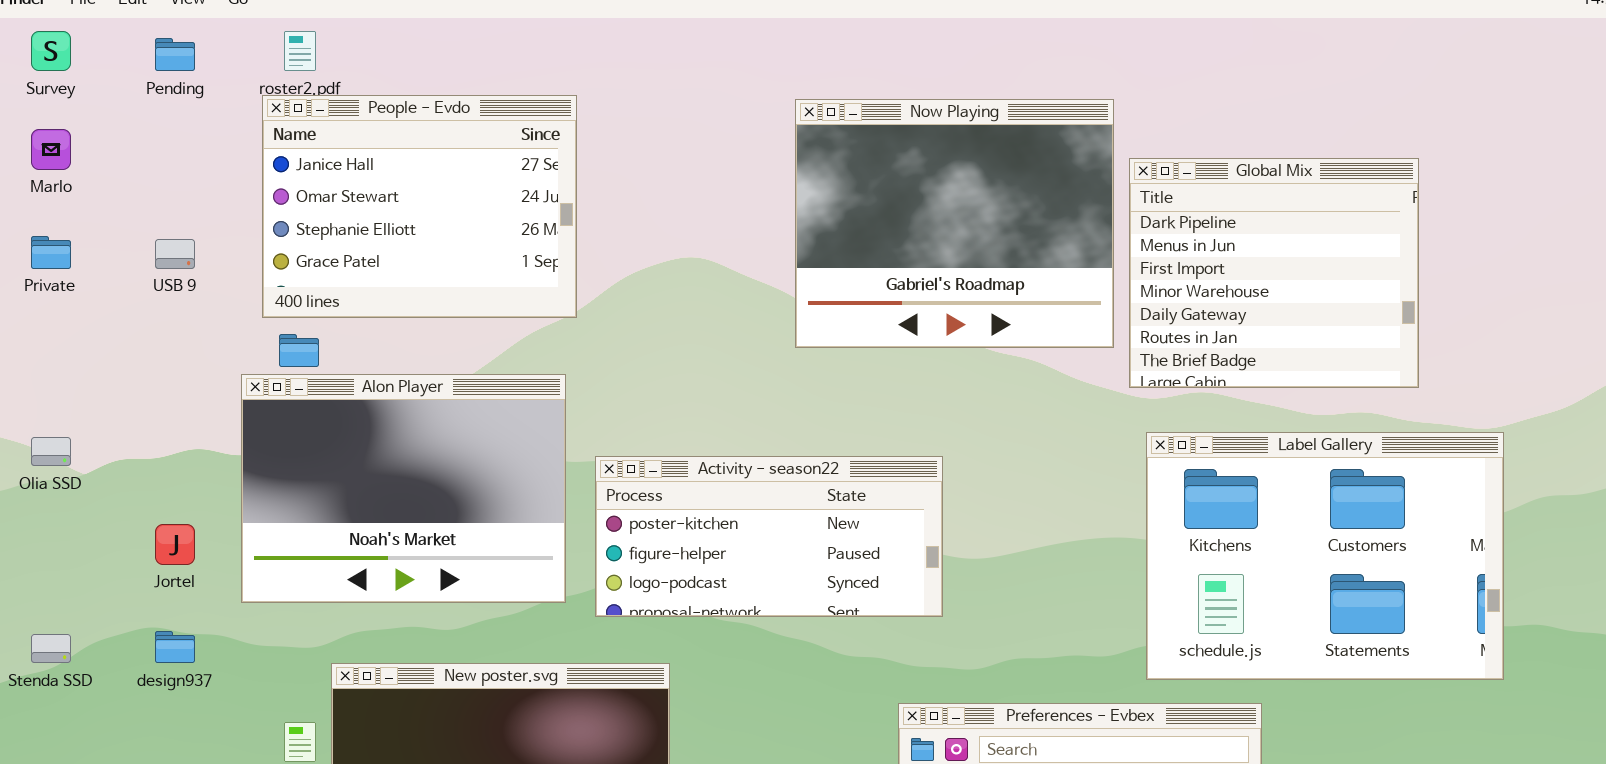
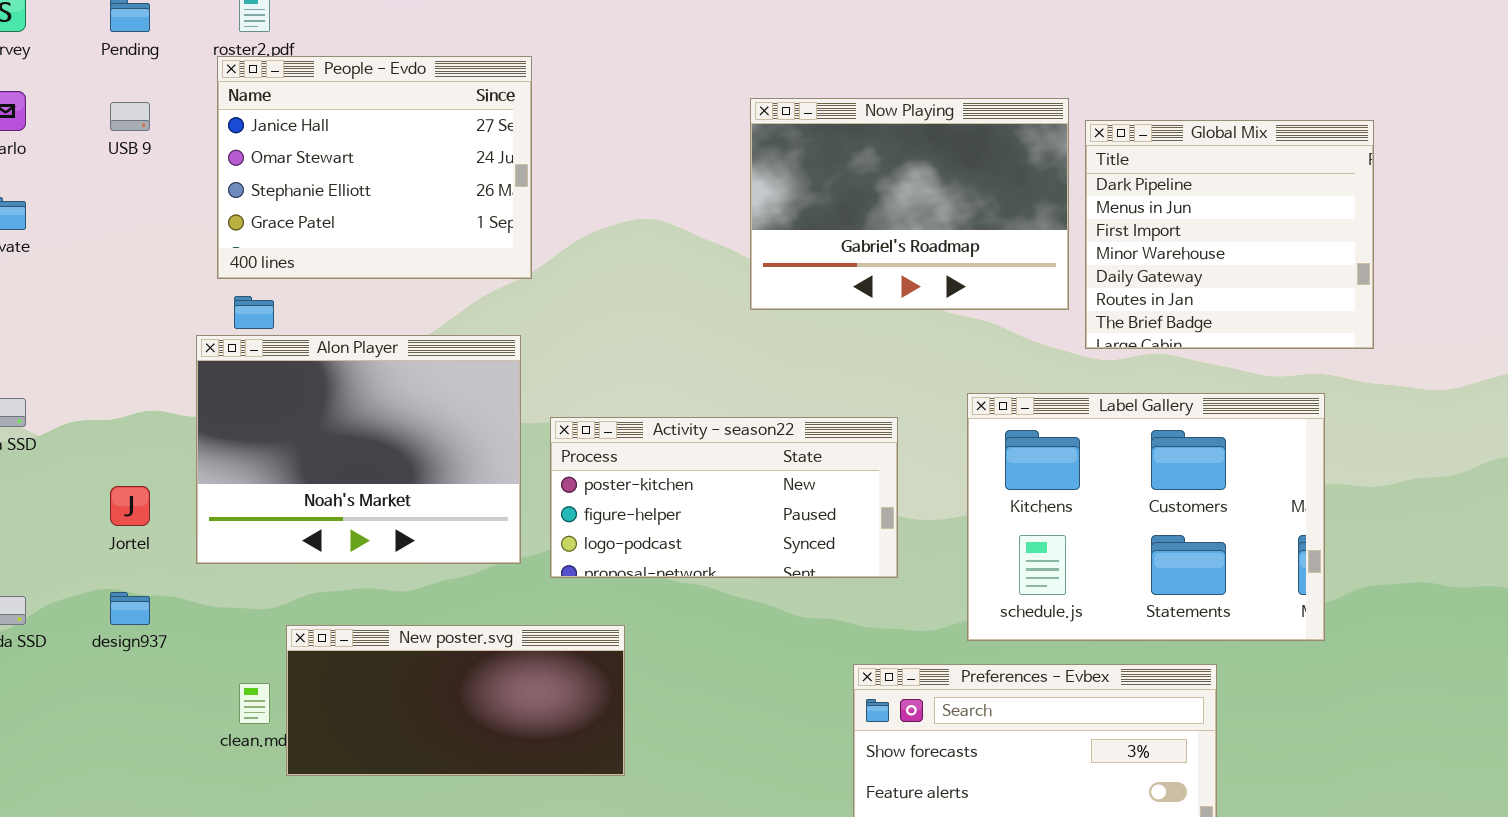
Now Playing: [795,99,1114,348] -> [750,98,1069,310], resized
USB 9: [155,239,195,269] -> [110,102,150,131], moved
Label Gallery: [1146,432,1504,680] -> [967,393,1325,641], moved

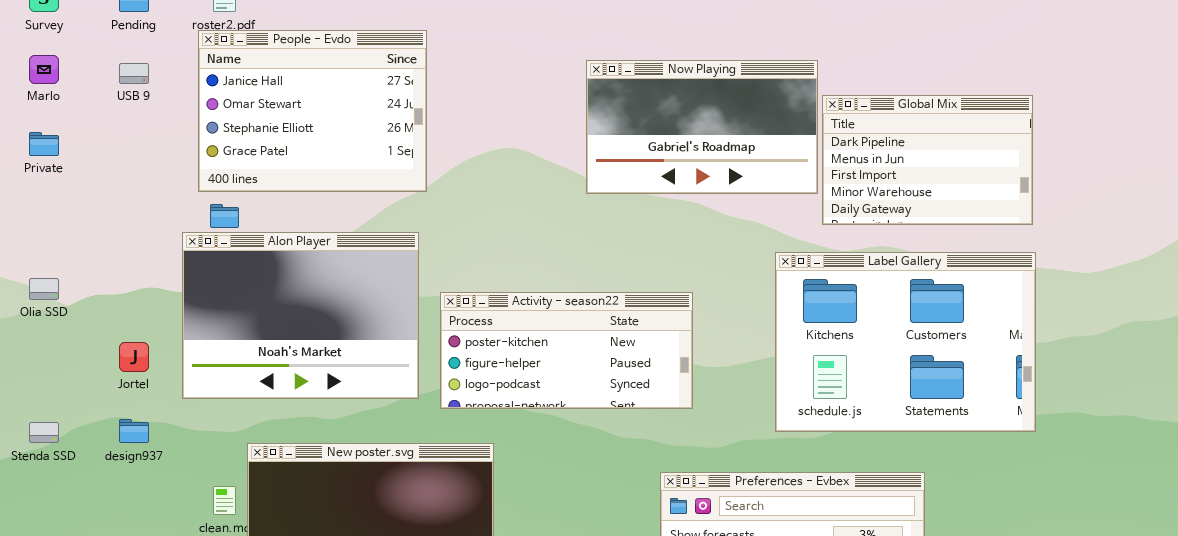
Now Playing: [750,98,1069,310] -> [586,60,818,194], resized
Global Mix: [1085,120,1374,349] -> [822,95,1033,225], moved, resized
Label Gallery: [967,393,1325,641] -> [775,252,1036,432], moved

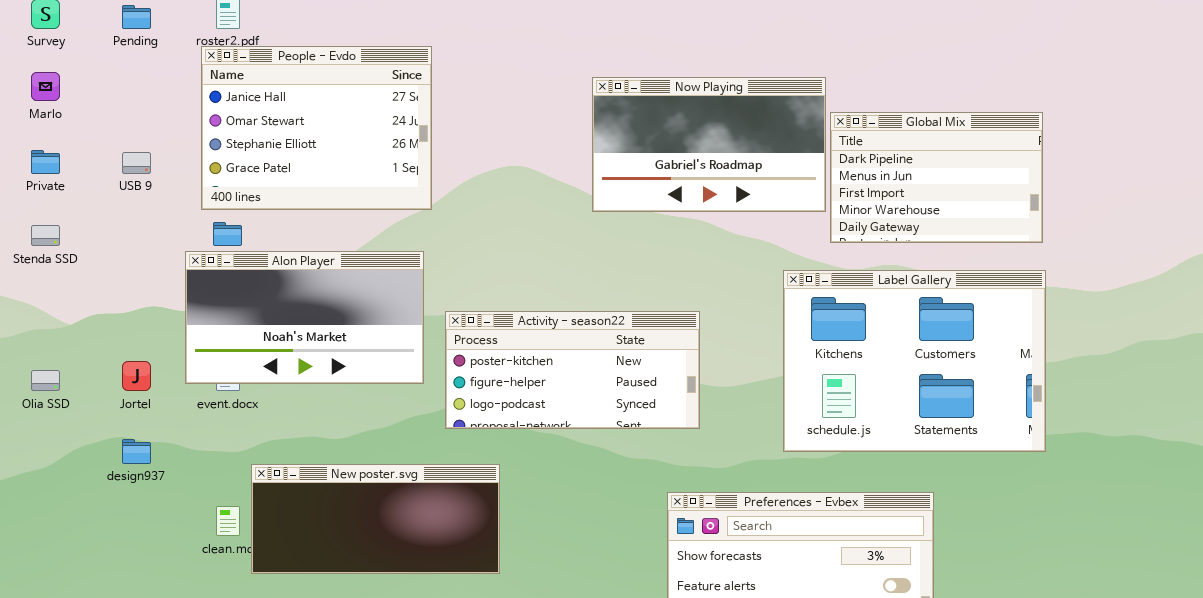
USB 9: [119,63,149,84] -> [122,152,151,174], moved
Alon Player: [182,232,419,399] -> [185,251,424,384], resized
Olia SSD: [29,278,59,300] -> [31,370,60,391], moved
Stenda SSD: [29,422,59,443] -> [31,225,60,246], moved

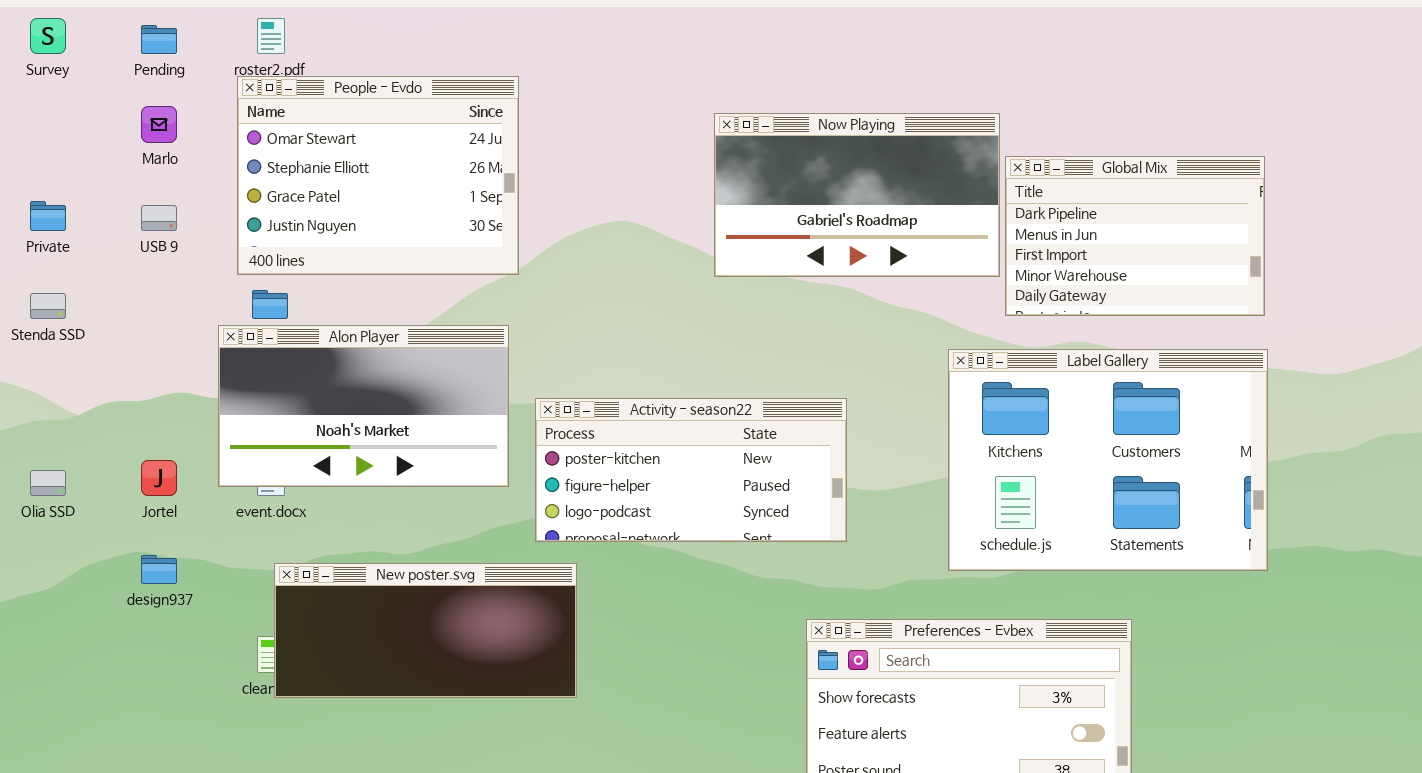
People - Evdo: [201,46,432,210] -> [237,76,519,275], scrolled down 1 row
Marlo: [31,72,60,101] -> [141,106,177,143], moved
New poster.svg: [251,464,500,574] -> [274,563,577,698], moved

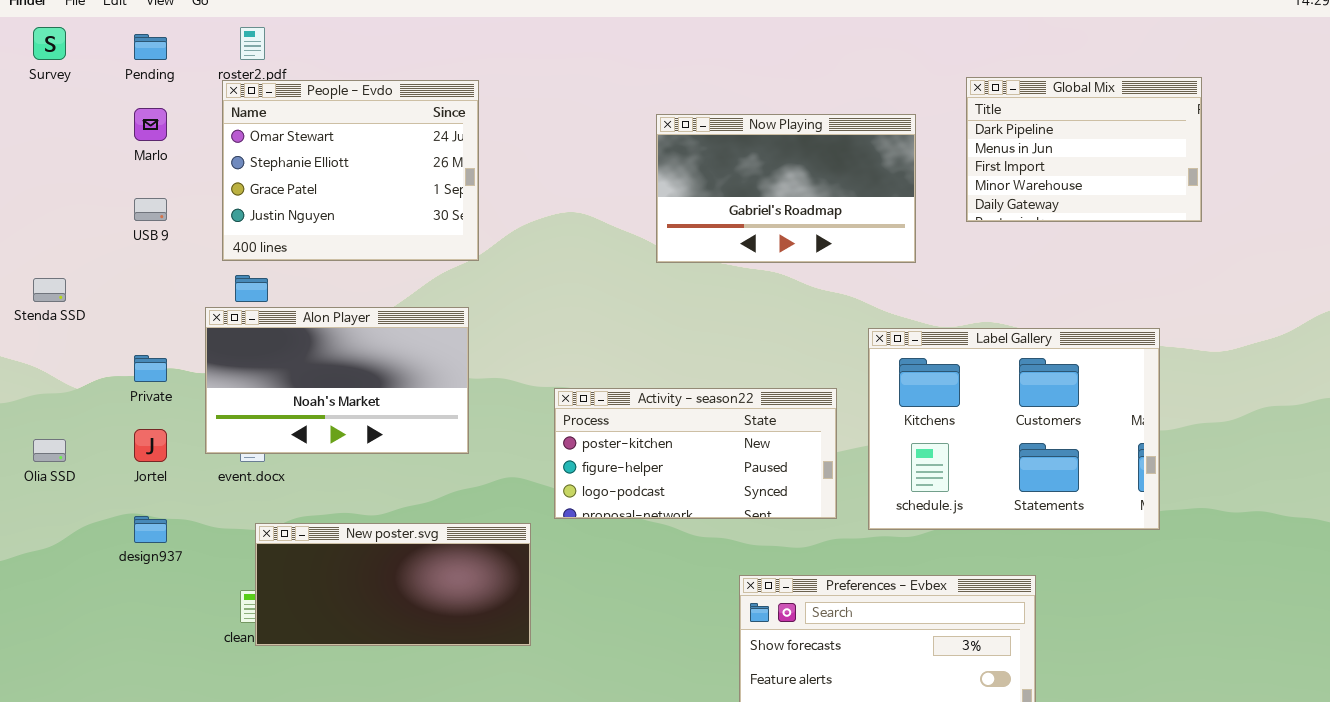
Global Mix: [1005,156,1265,316] -> [966,77,1202,222], moved
Private: [30,201,66,231] -> [134,355,167,382], moved
Activity - season22: [535,398,847,542] -> [554,388,837,519], moved

